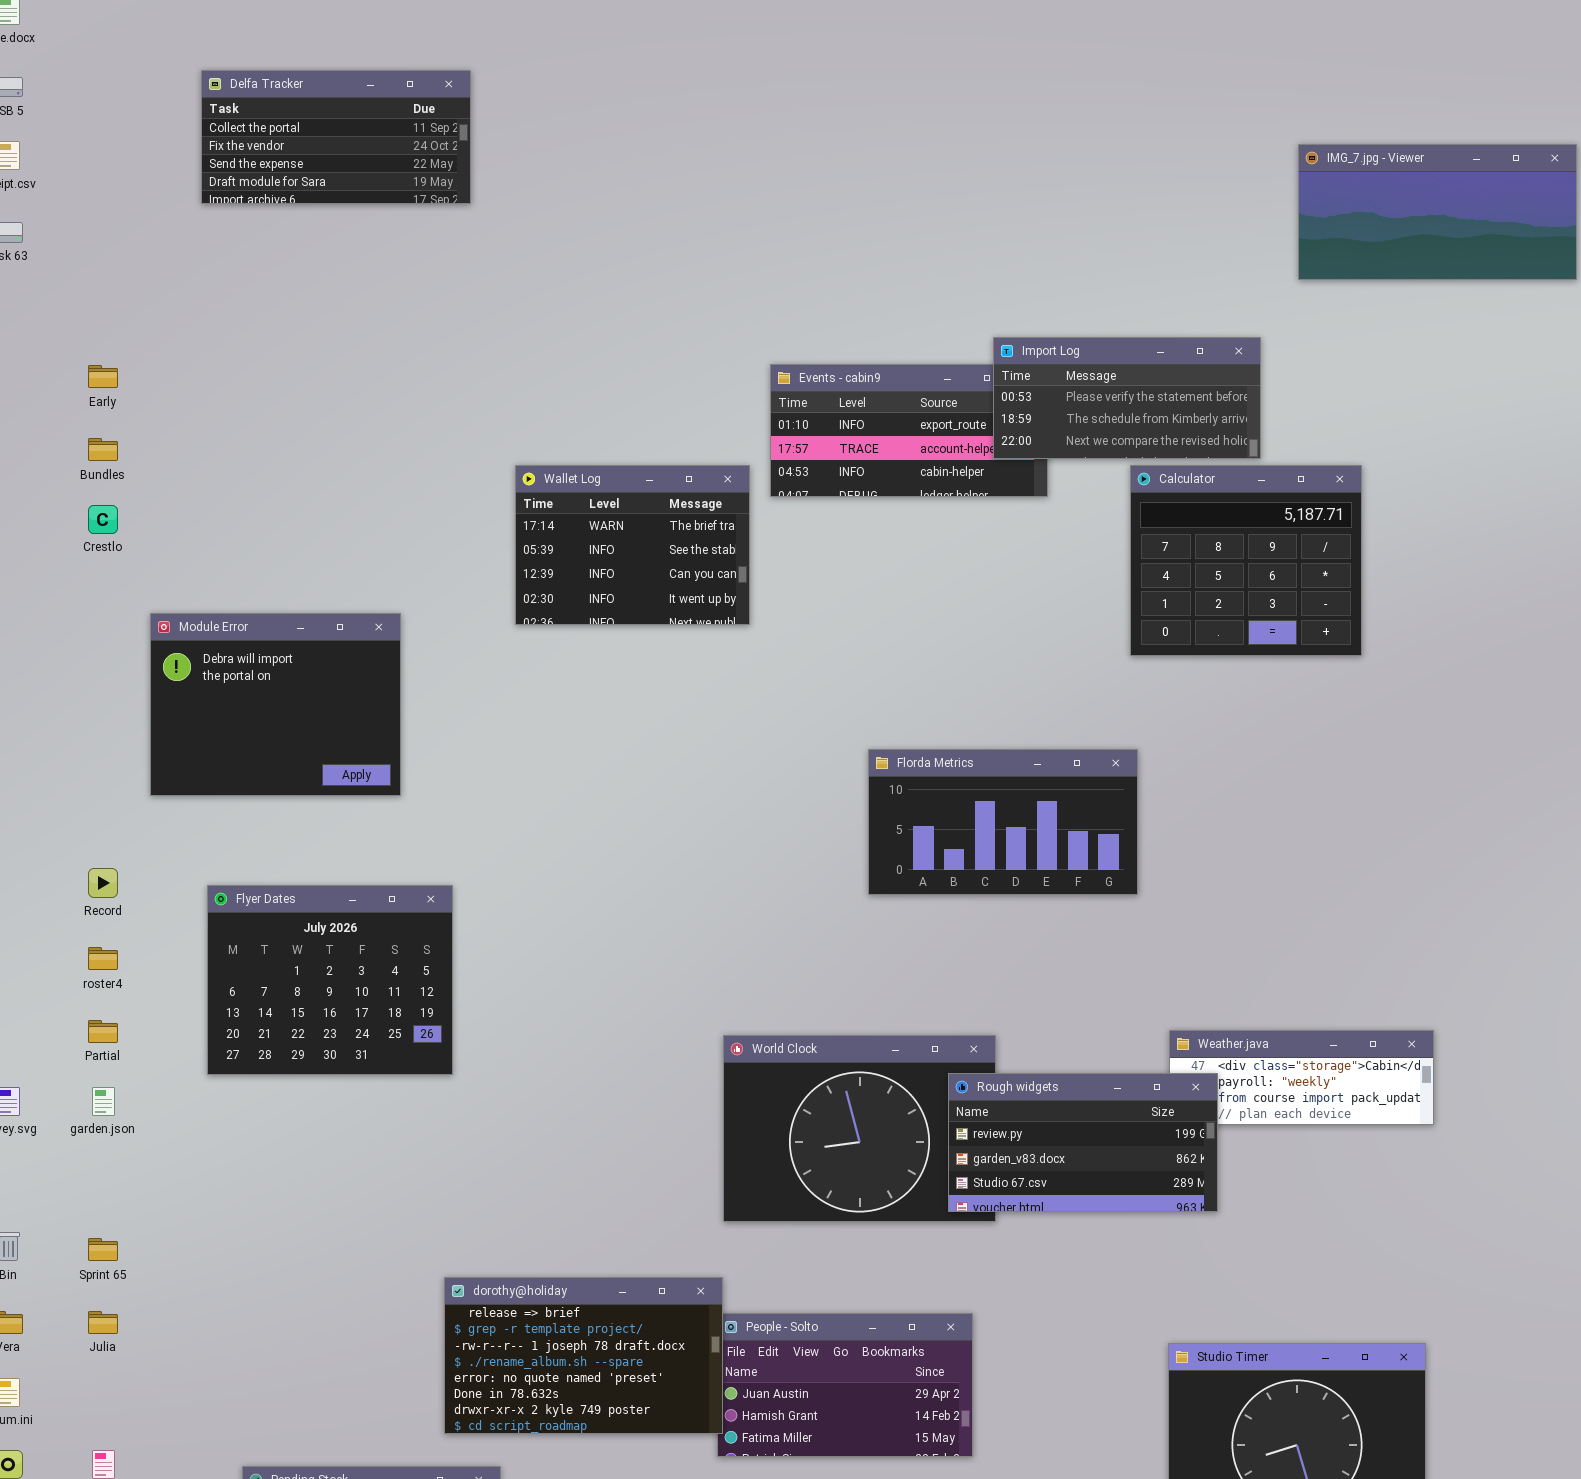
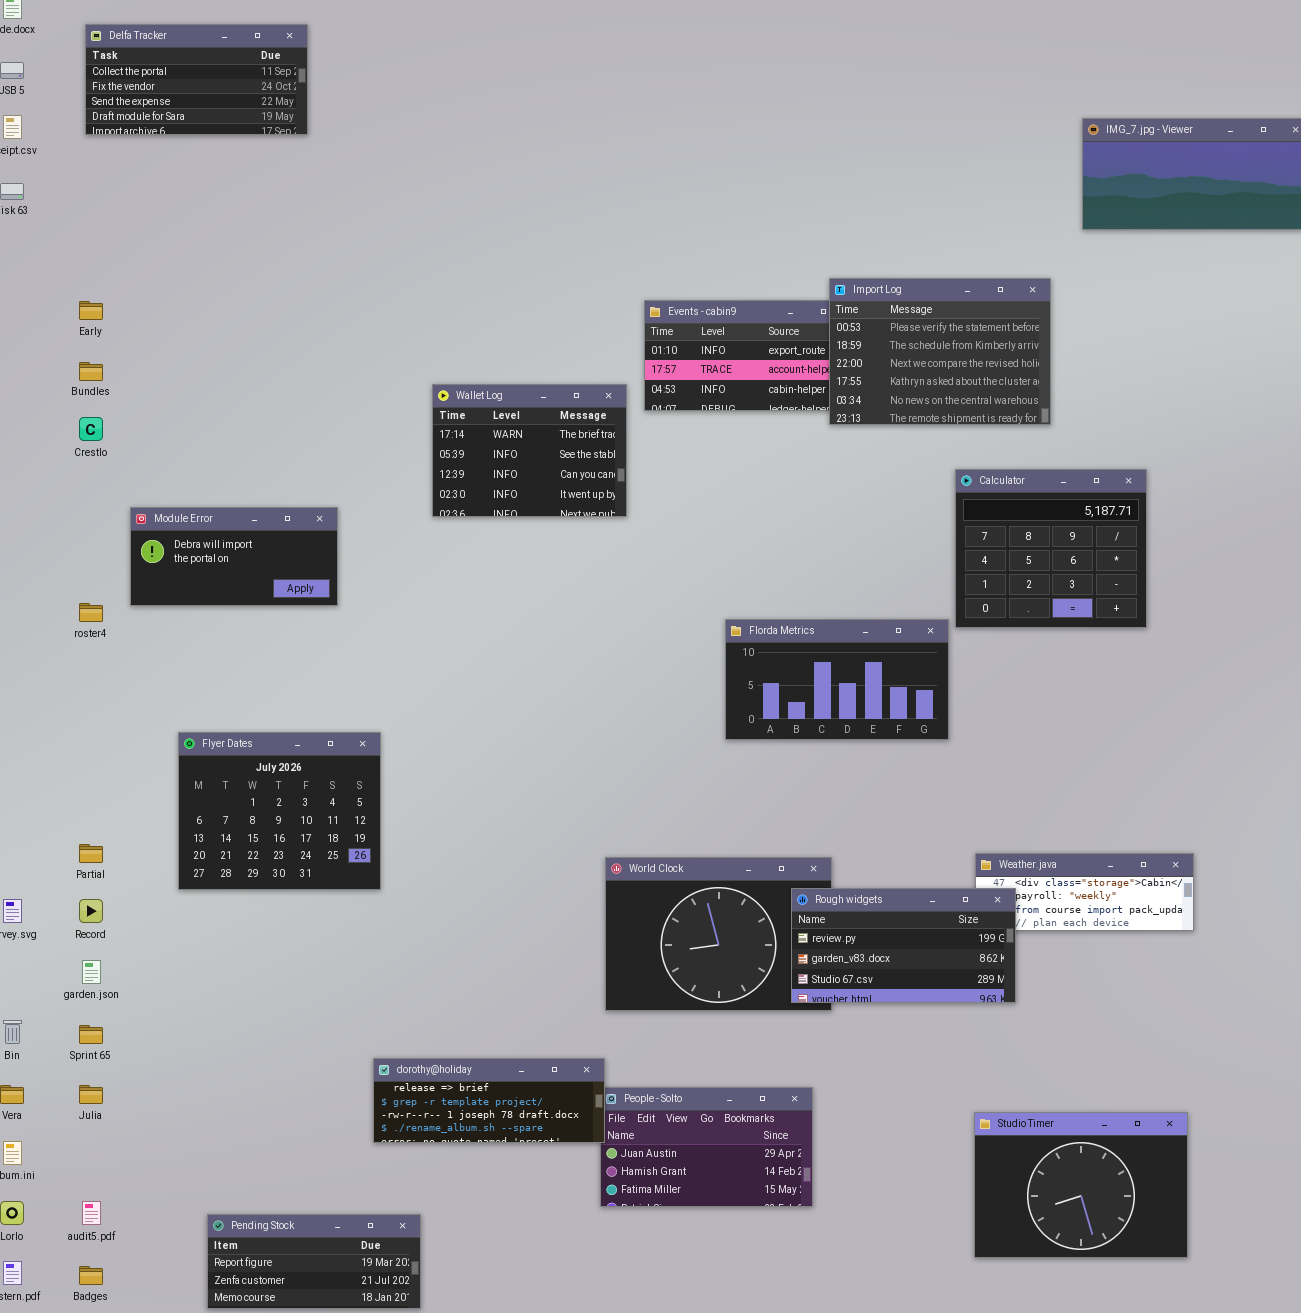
Delfa Tracker: [201,70,471,204] -> [85,24,308,135], moved
Import Log: [993,337,1261,459] -> [829,278,1051,425], resized
Calculator: [1130,465,1362,656] -> [955,469,1147,628], moved
Module Error: [150,613,401,796] -> [130,507,338,606], resized
Record: [88,868,118,898] -> [79,899,103,923], moved
roster4: [88,947,118,970] -> [79,603,103,622], moved
garden.json: [92,1087,115,1116] -> [82,960,101,984], moved
dorothy@holiday: [444,1277,723,1434] -> [373,1058,605,1143], resized

